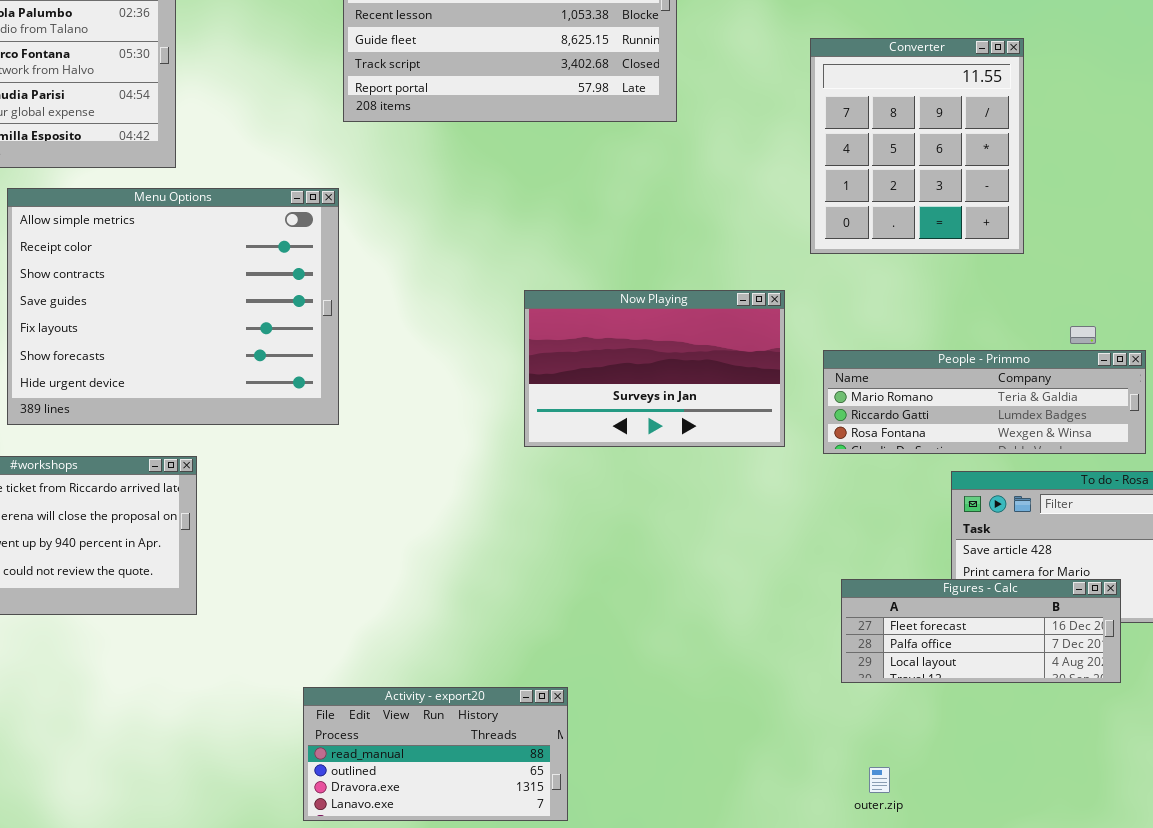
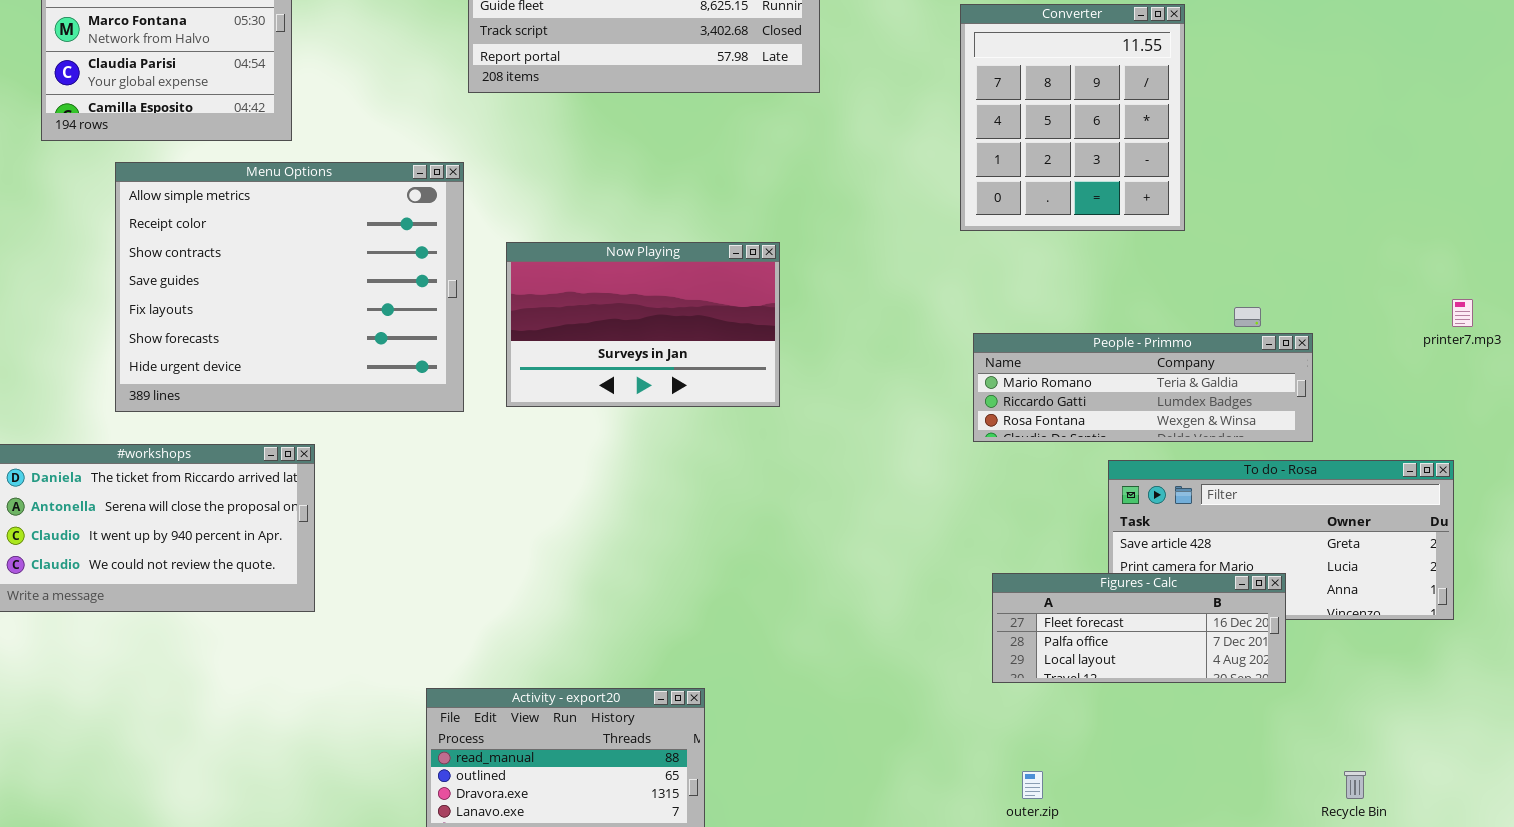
Now Playing: [524,290,785,447] -> [506,242,780,407], moved

